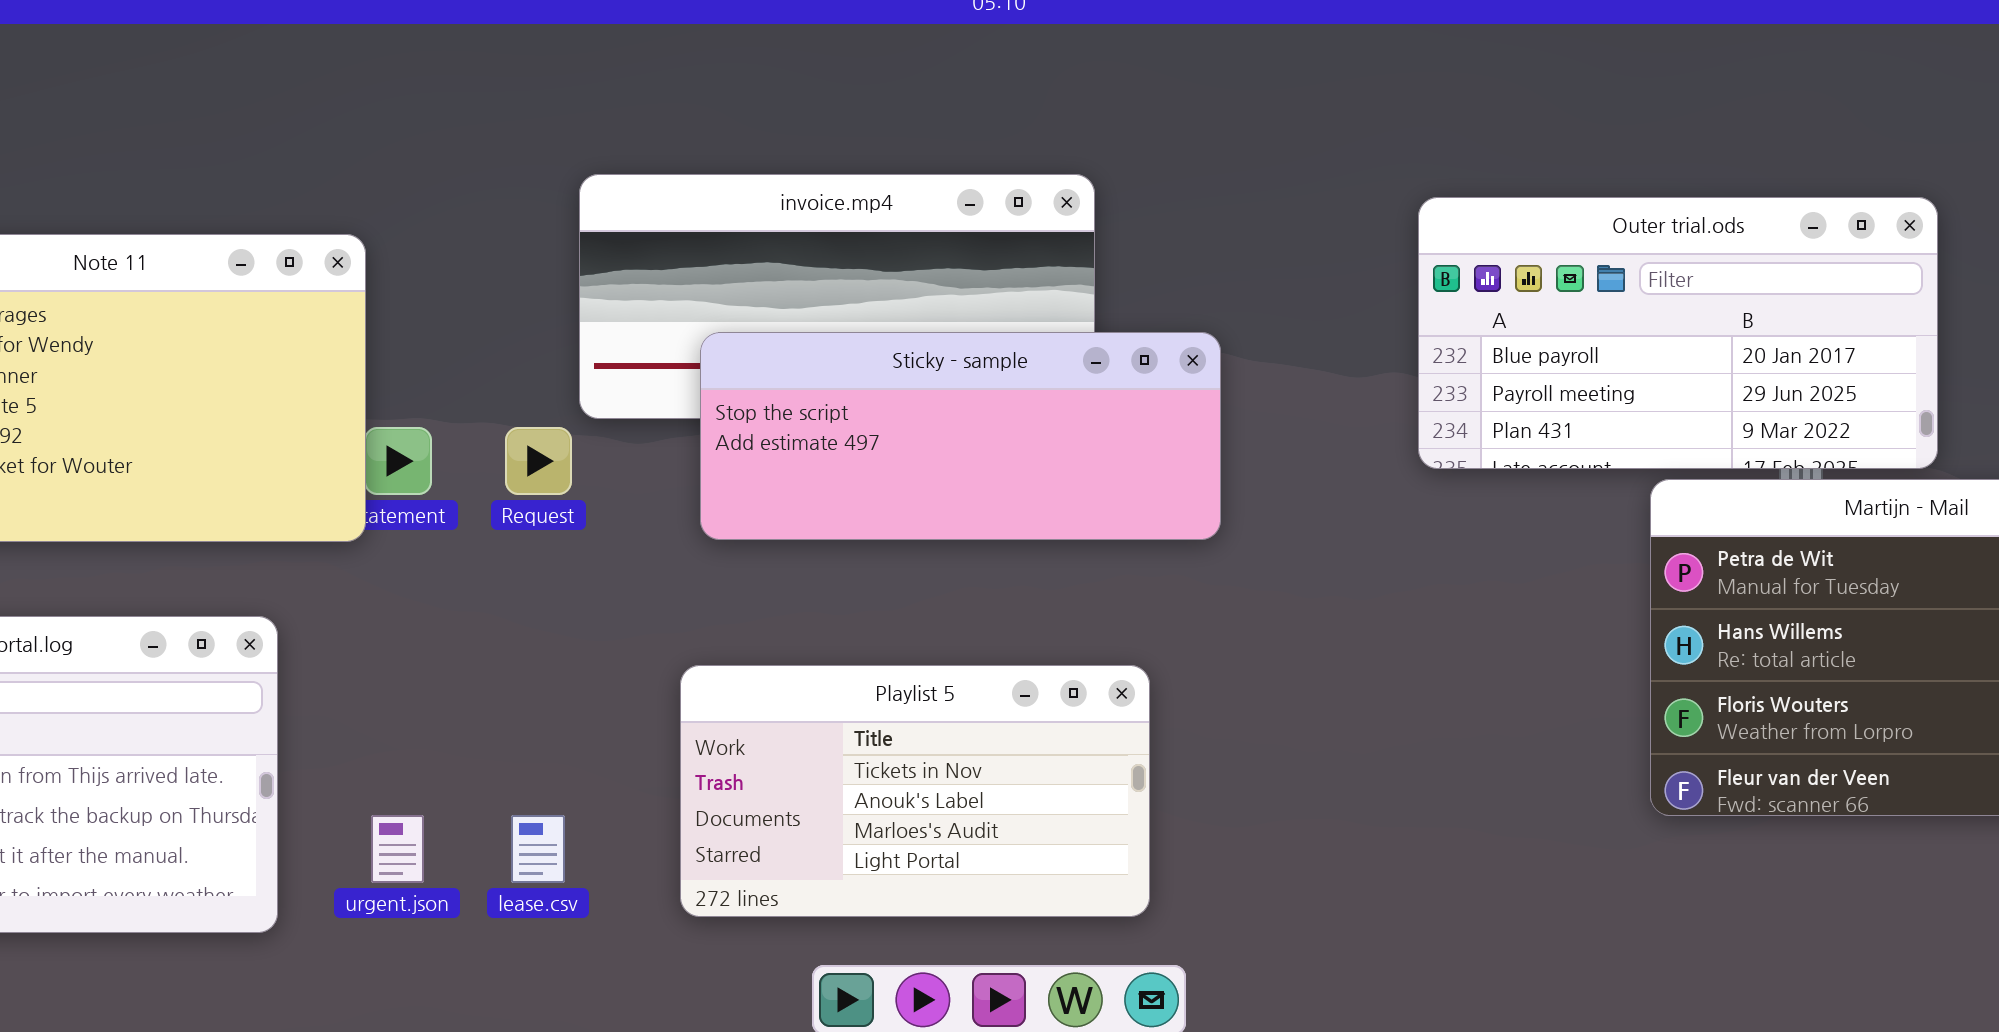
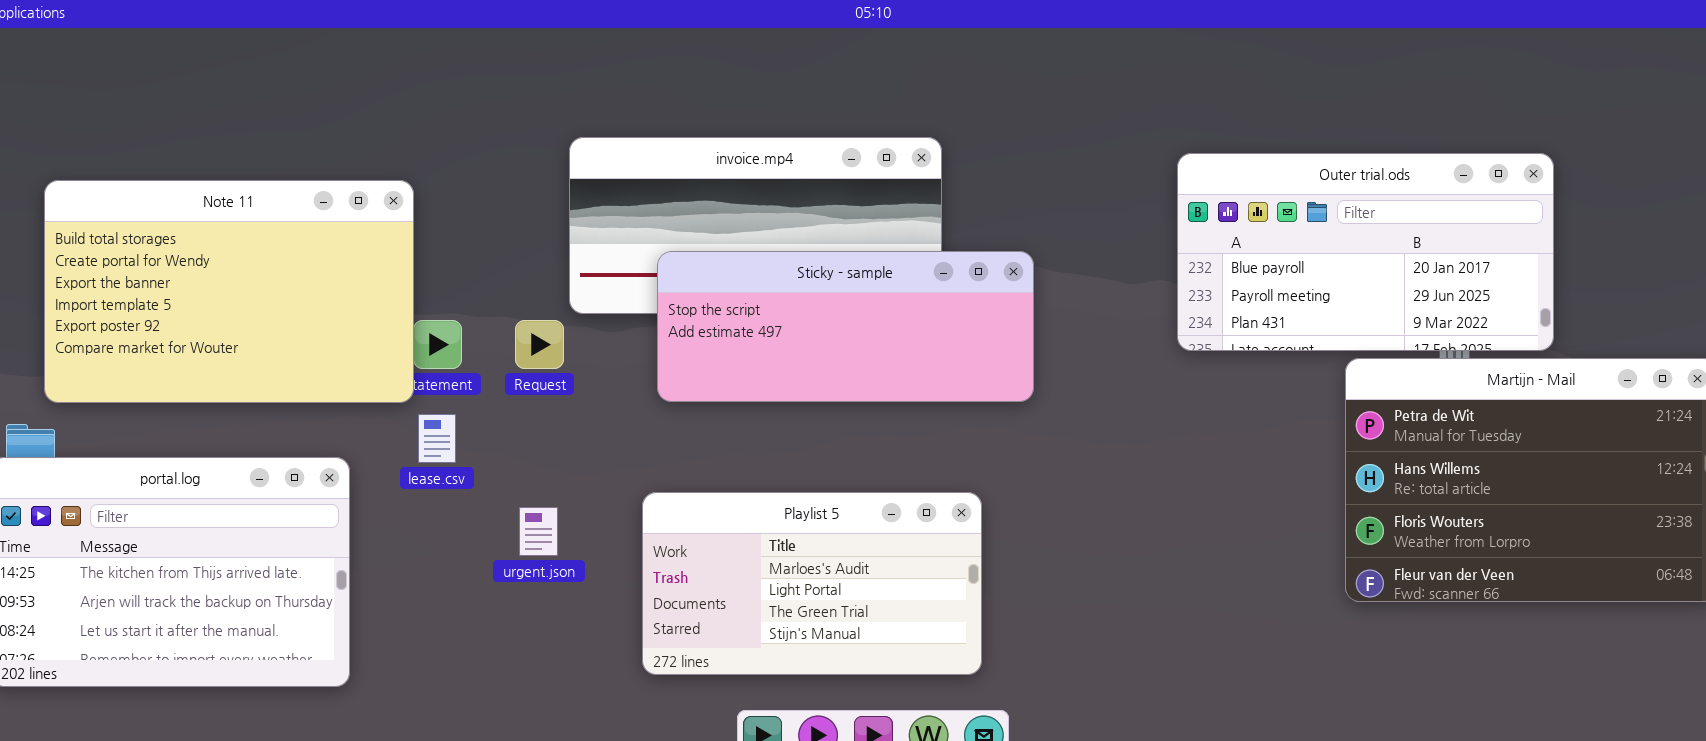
Playlist 5: [680,665,1150,917] -> [642,492,982,675], scrolled down 2 rows
urgent.json: [371,815,424,883] -> [519,507,558,556], moved
lease.csv: [511,815,565,883] -> [418,414,456,463], moved

